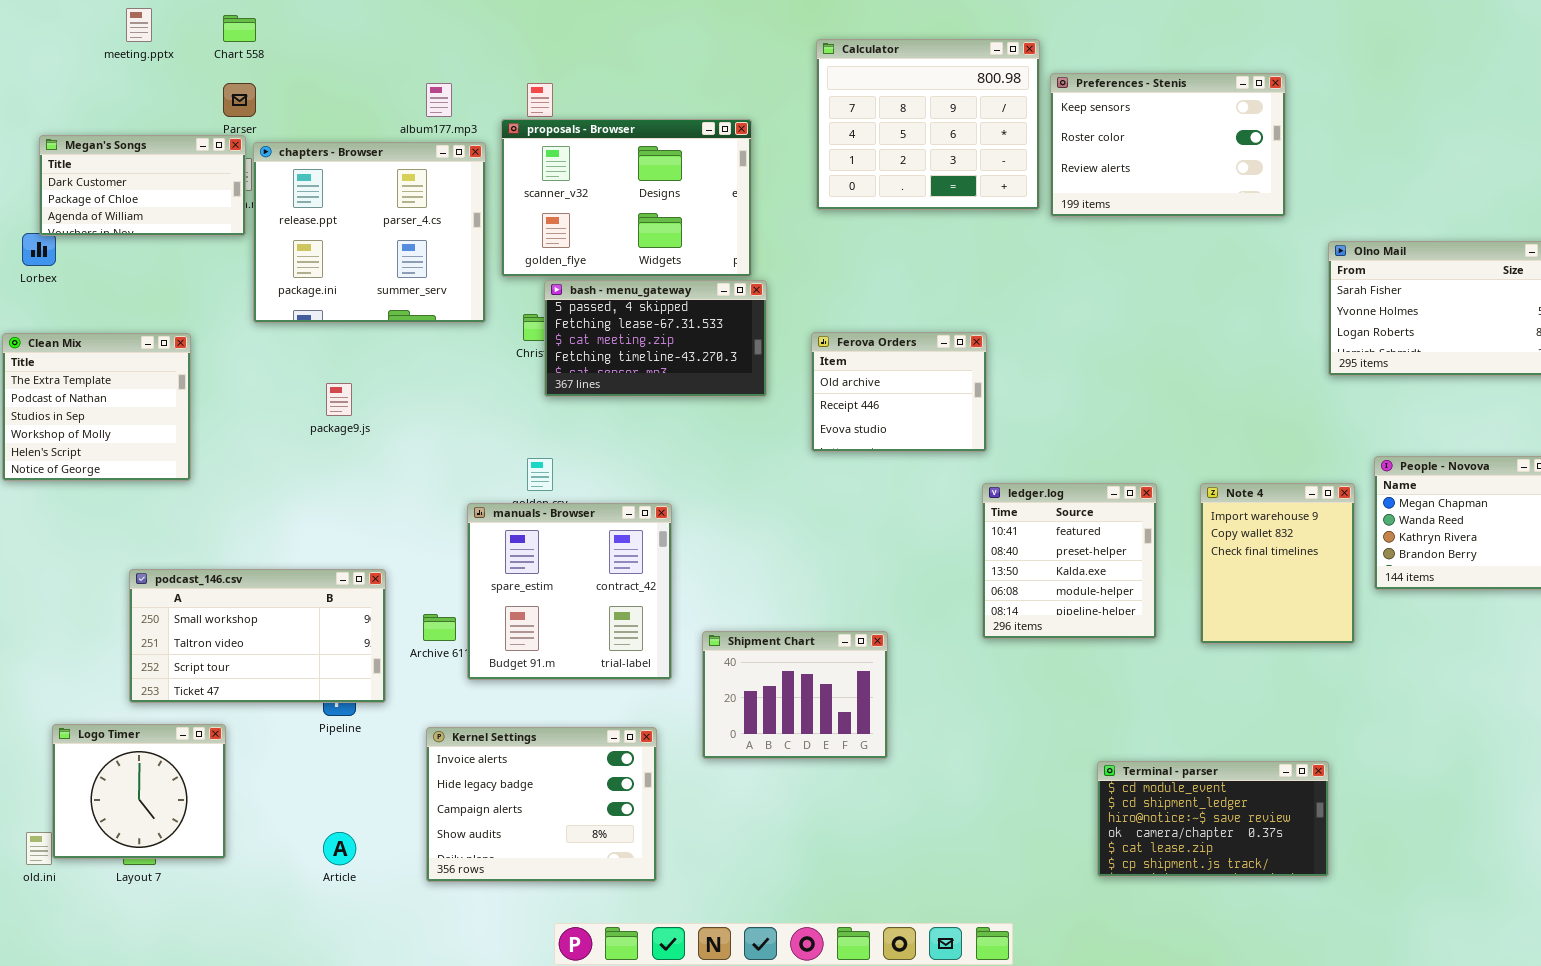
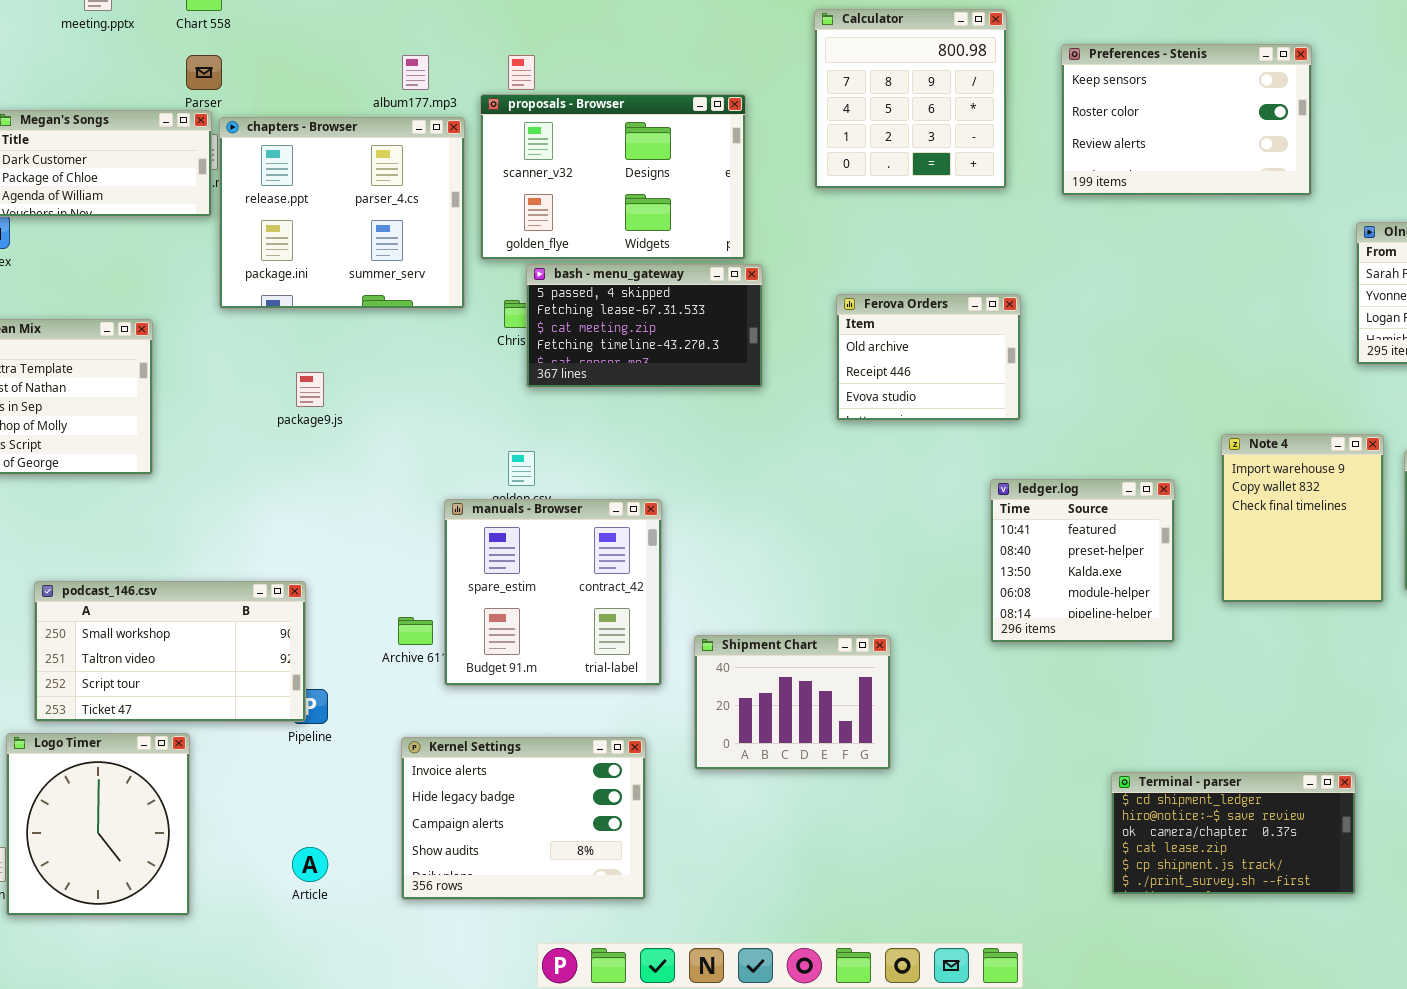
Calculator: [816,39,1040,210] -> [814,9,1007,189], resized
Ferova Orders: [811,332,987,452] -> [836,294,1021,421], moved
Note 4: [1200,483,1355,644] -> [1221,434,1384,603], moved
podcast_146.csv: [129,569,386,703] -> [34,581,306,722], moved
Logo Timer: [52,724,226,859] -> [6,733,190,916], resized
Terminal - parser: [1097,761,1329,877] -> [1111,772,1356,895], scrolled down 1 row

